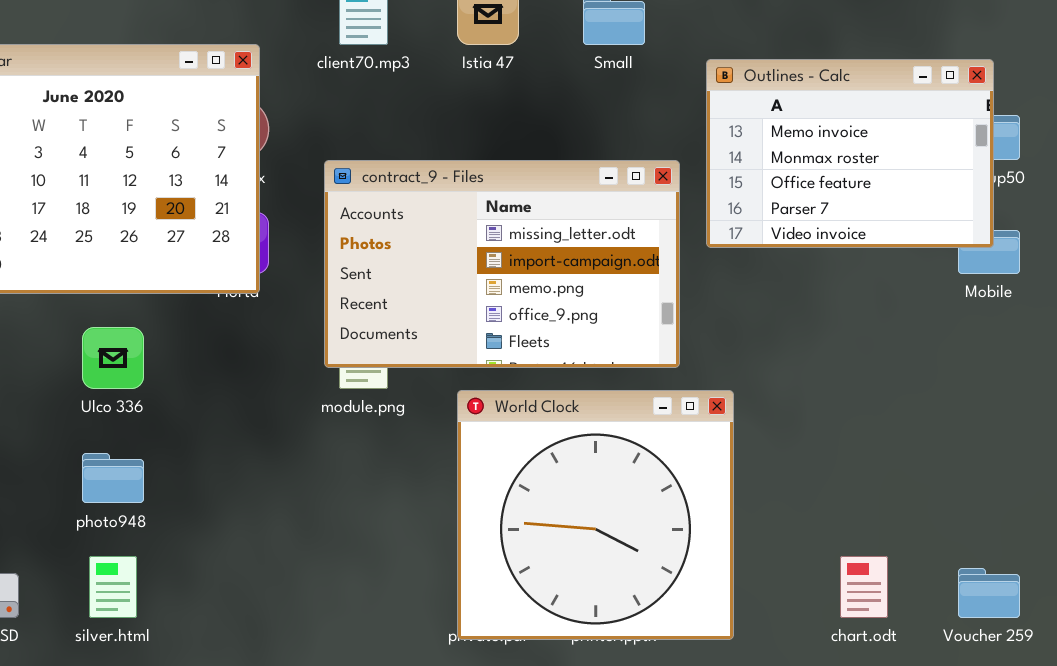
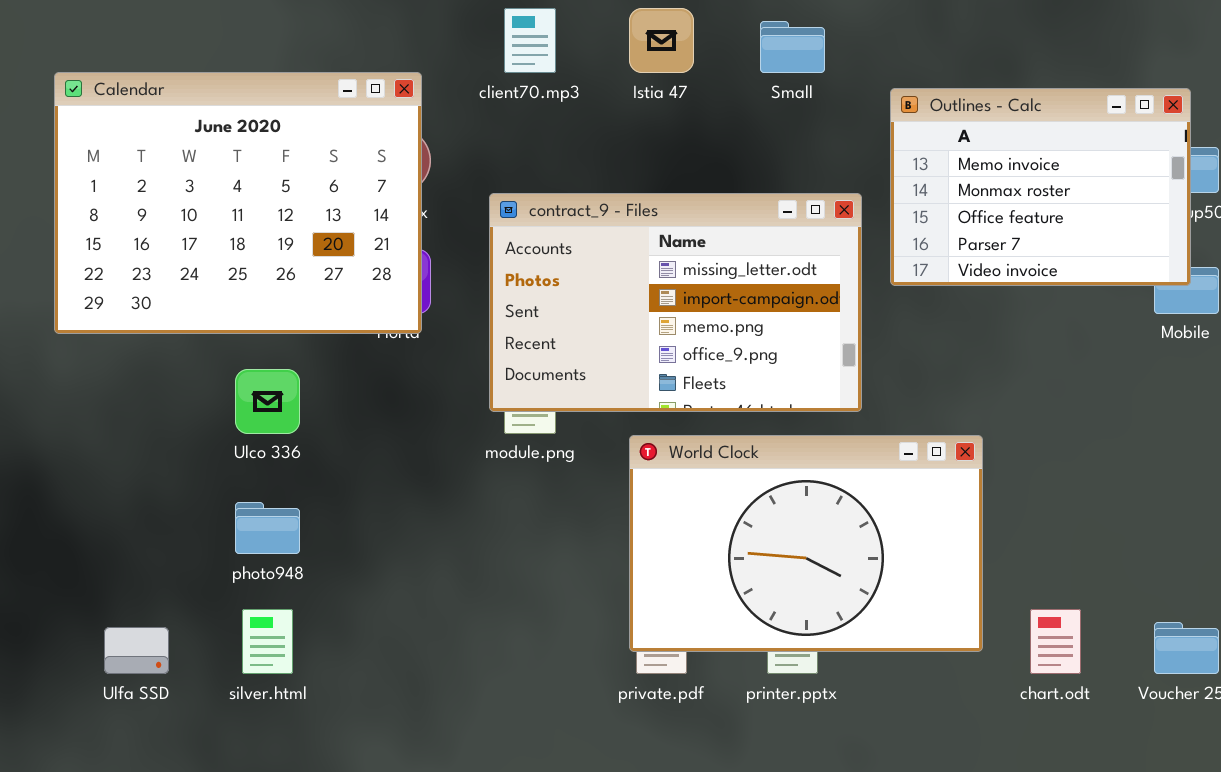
World Clock: [457,390,734,640] -> [629,435,983,652], resized

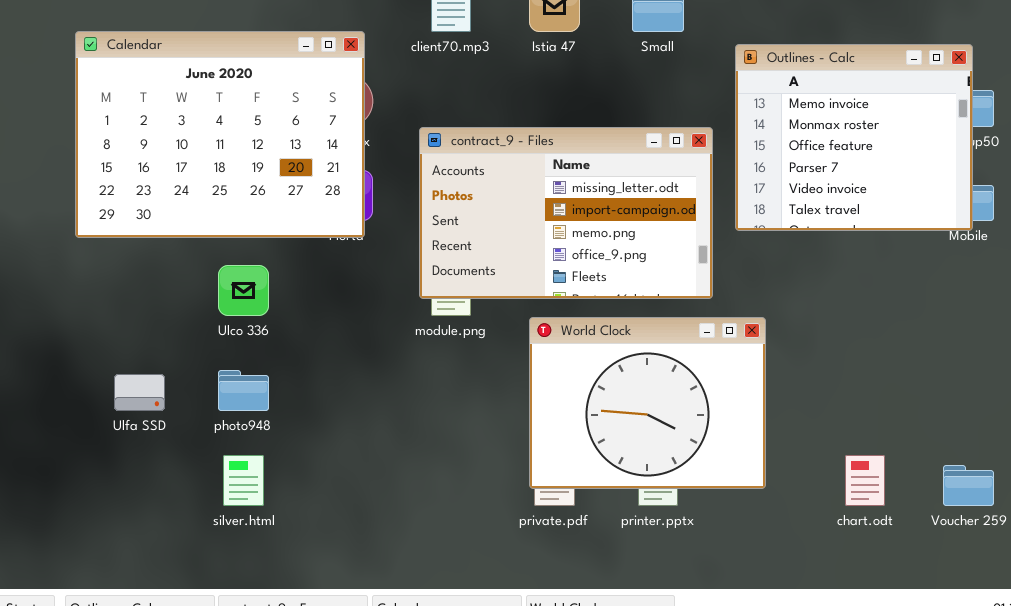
Outlines - Calc: [890,88,1191,286] -> [735,44,973,231], resized
World Clock: [629,435,983,652] -> [529,317,766,489], resized
Ulfa SSD: [104,627,169,674] -> [114,374,165,411], moved

